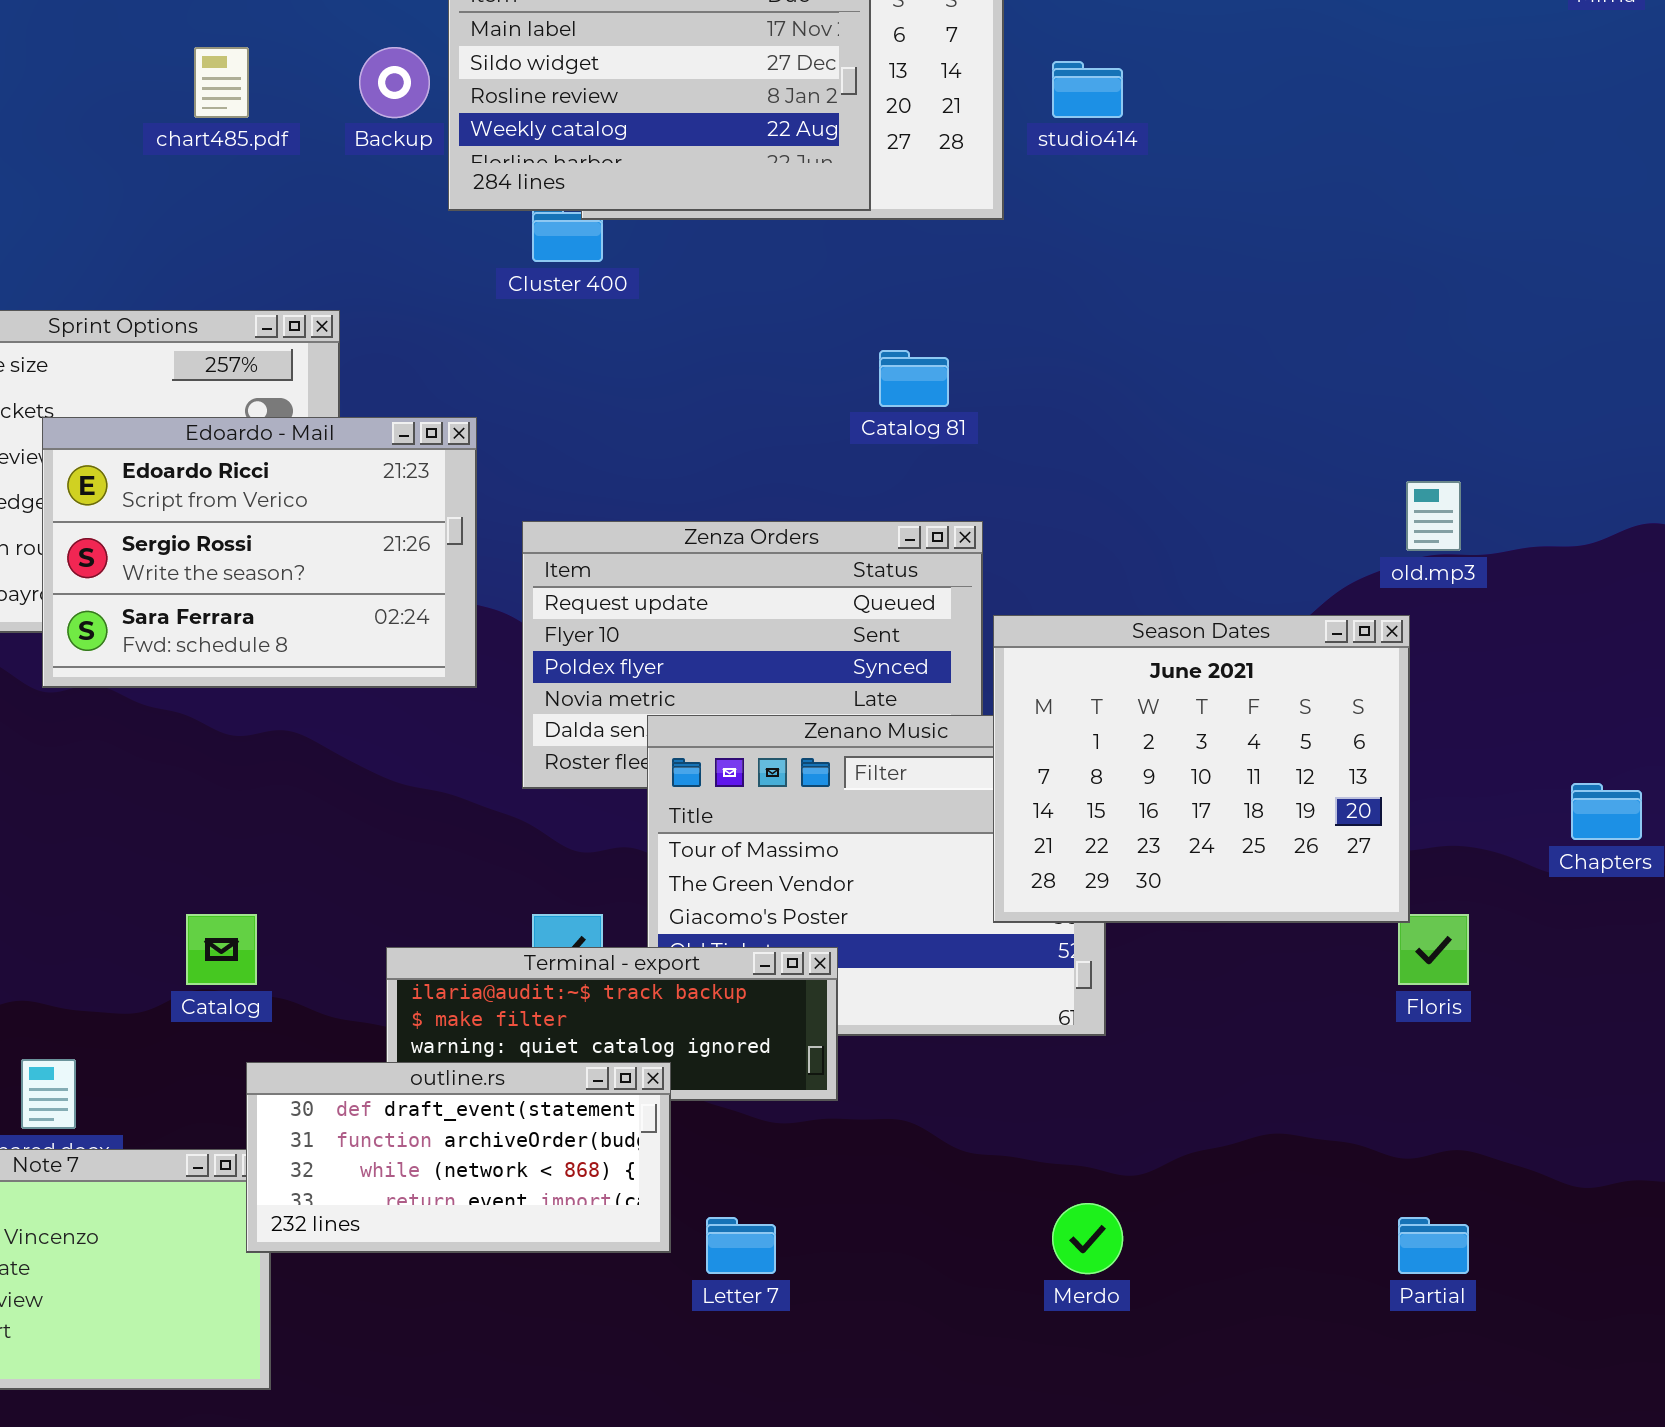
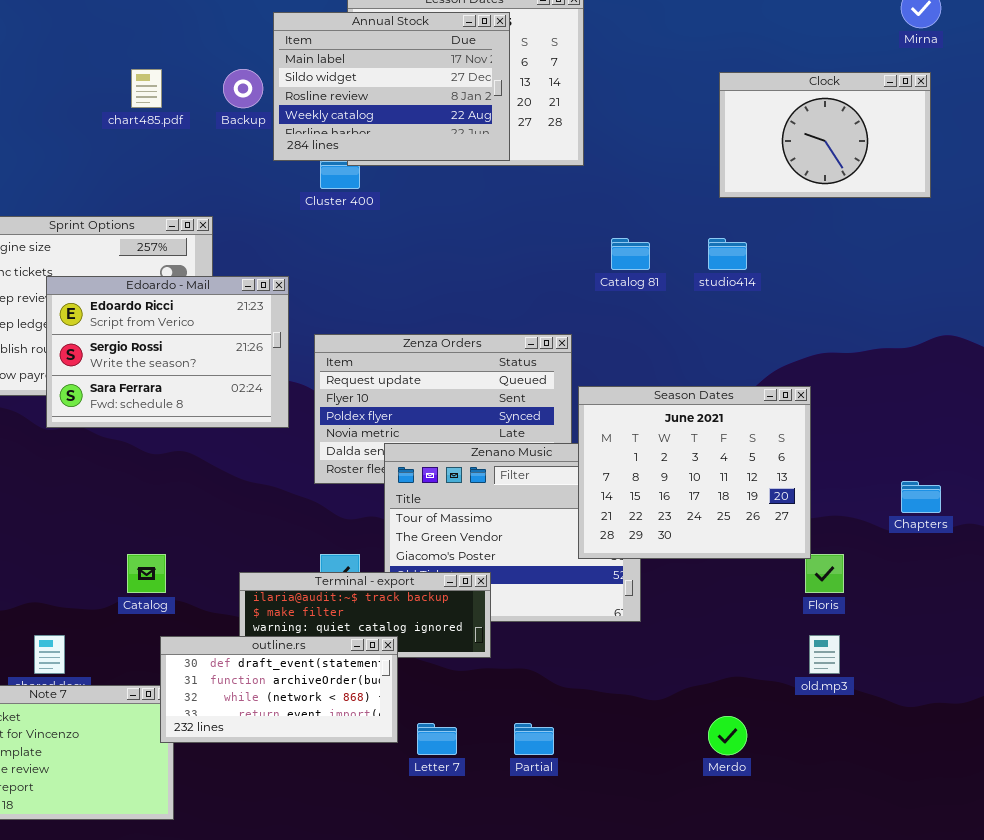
Clock: none -> [719,72,931,198], opened
studio414: [1052,61,1123,118] -> [708,238,747,270], moved
Catalog 81: [879,350,949,407] -> [611,238,650,270], moved
old.mp3: [1406,481,1461,551] -> [809,635,840,674], moved
Merdo: [1052,1203,1123,1274] -> [708,716,747,755], moved
Partial: [1398,1217,1469,1274] -> [514,723,554,755], moved

